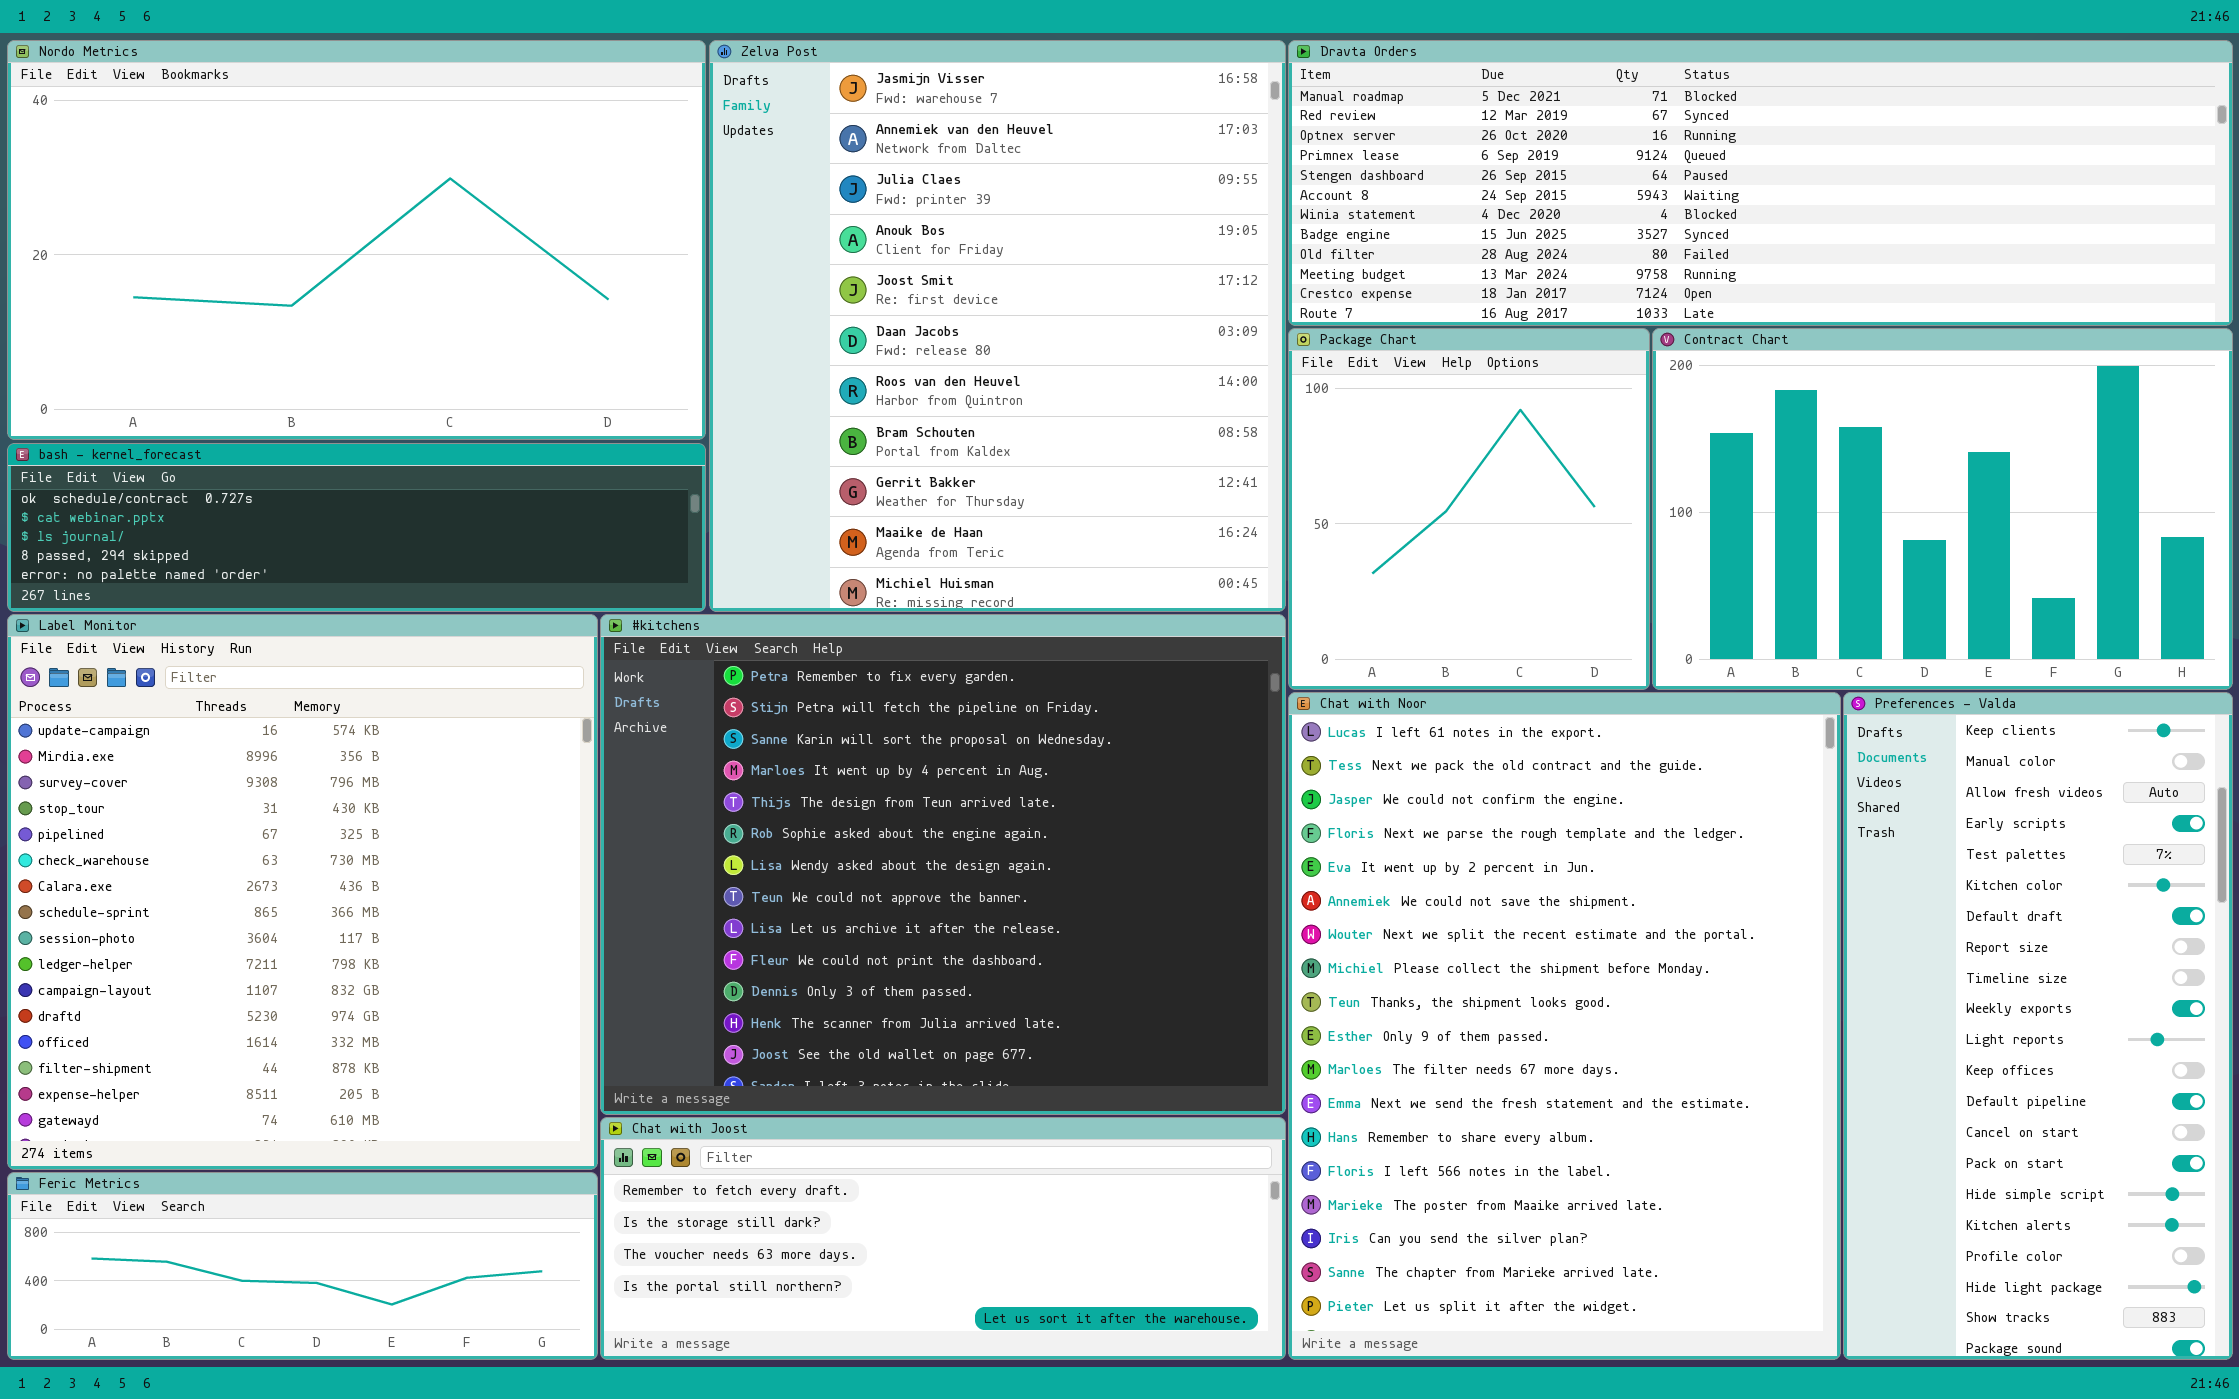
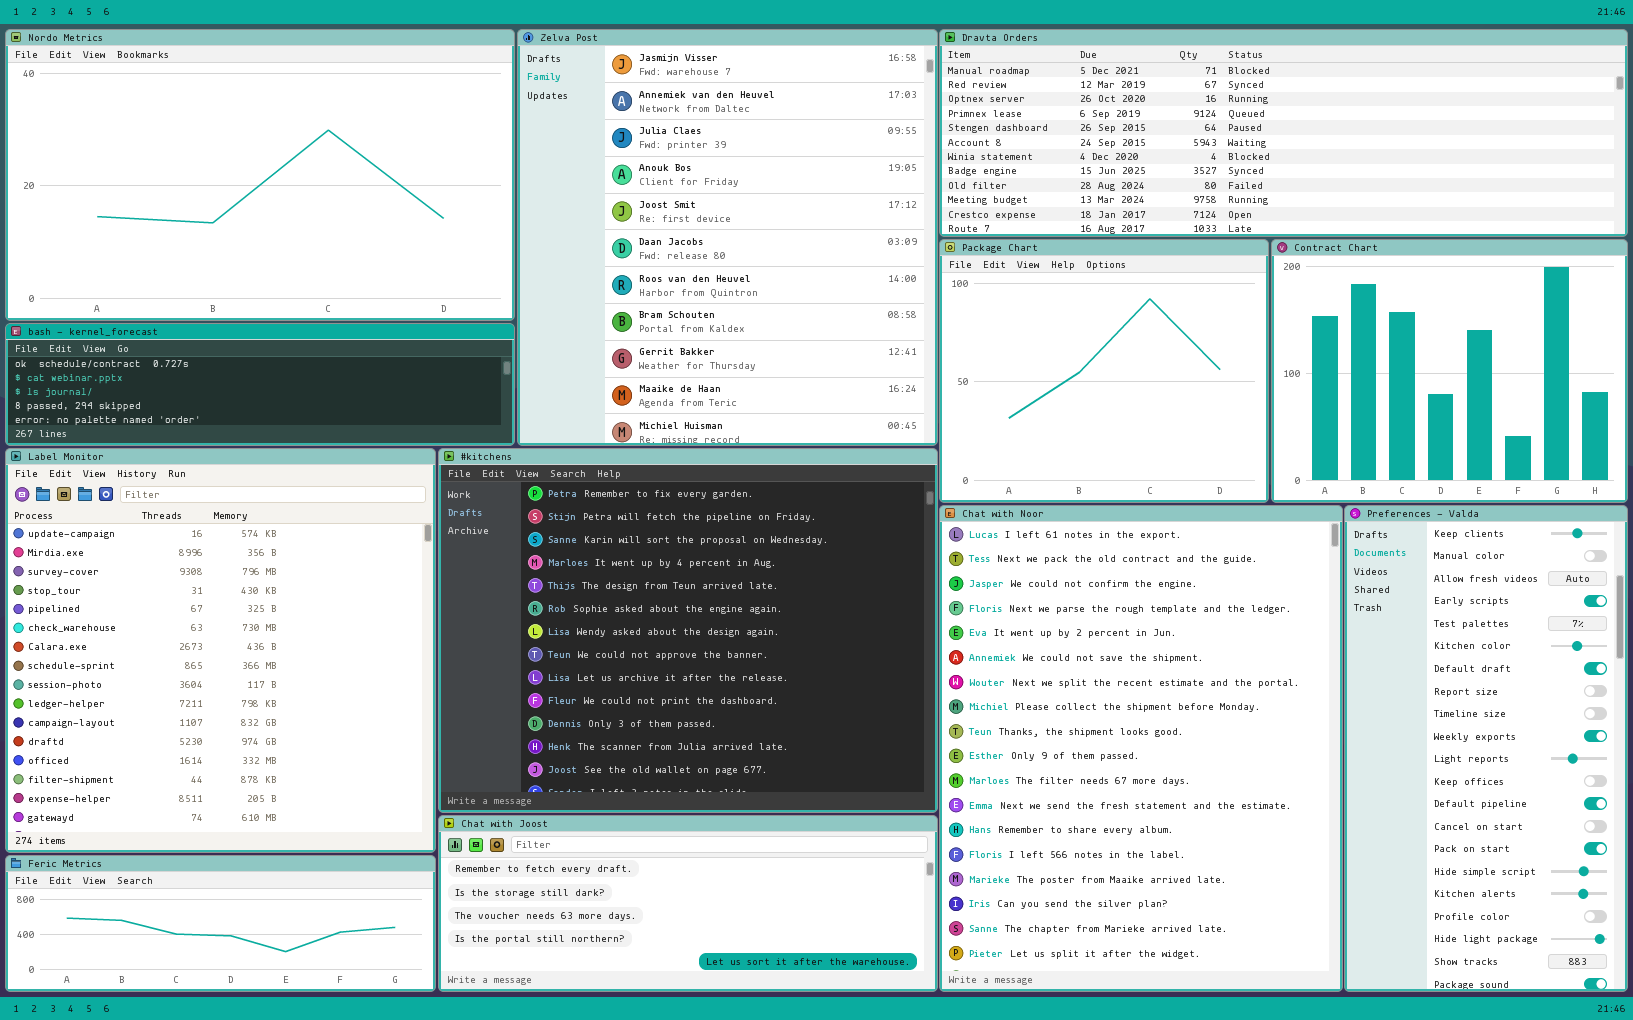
Package Chart: [1288,328,1650,690] -> [939,239,1269,503], resized
Contract Chart: [1652,328,2233,690] -> [1271,239,1628,503], resized

